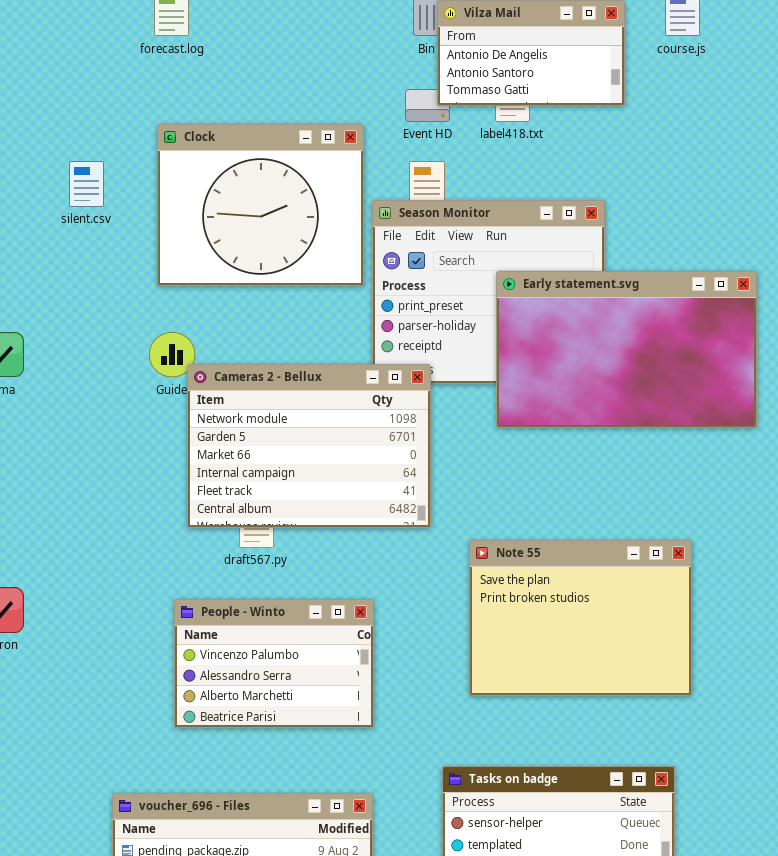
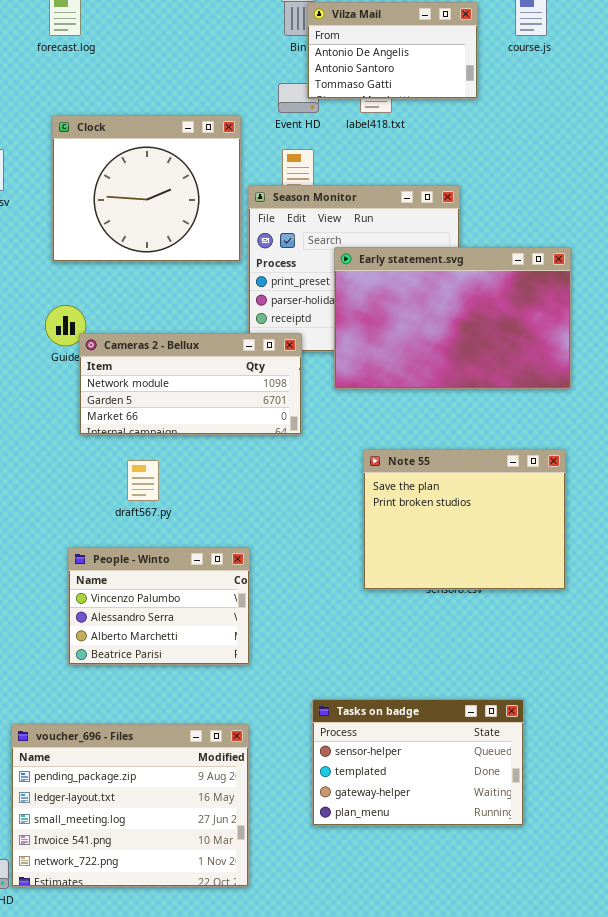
Early statement.svg: [496,271,757,428] -> [334,247,571,389], moved
Cameras 2 - Bellux: [187,364,431,528] -> [79,333,302,435], resized
Note 55: [469,540,692,696] -> [363,449,566,590], moved

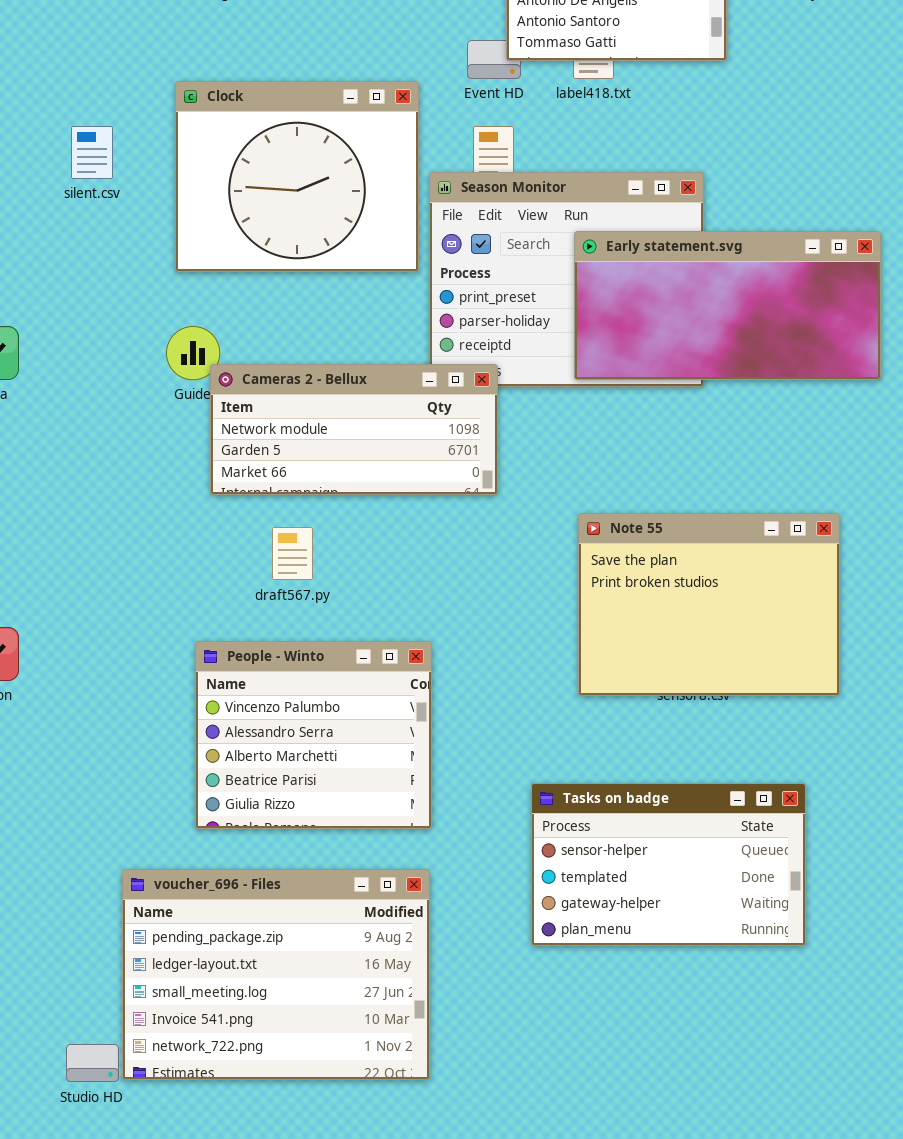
Early statement.svg: [334,247,571,389] -> [574,231,881,380], moved, resized
People - Winto: [68,547,250,665] -> [195,641,432,829], resized
Tasks on badge: [312,699,524,826] -> [531,783,806,946], moved

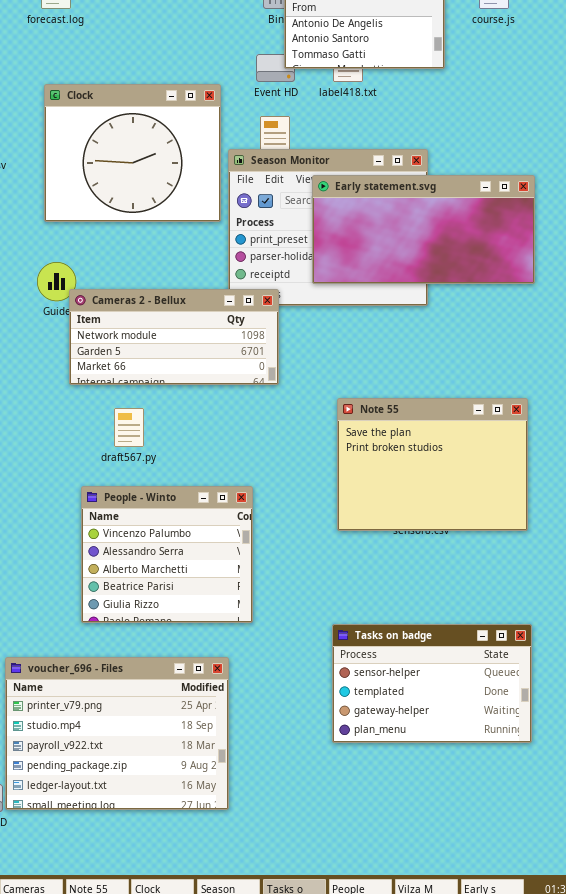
Early statement.svg: [574,231,881,380] -> [312,175,535,284], moved
People - Winto: [195,641,432,829] -> [81,486,253,623], moved
Tasks on badge: [531,783,806,946] -> [332,624,532,743], moved
voucher_696 - Files: [122,869,430,1080] -> [5,657,229,810], scrolled up 3 rows

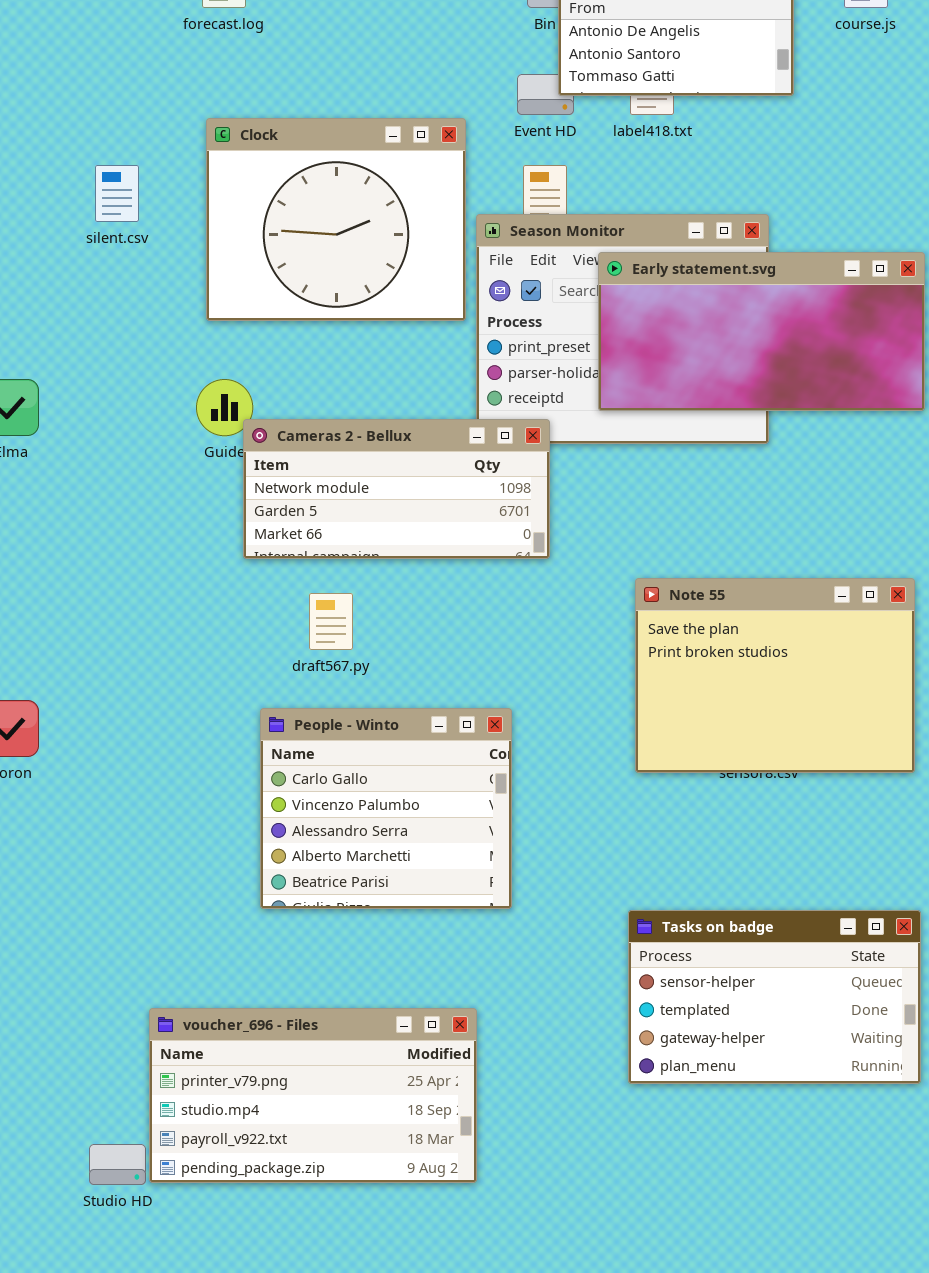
People - Winto: [81,486,253,623] -> [260,708,512,909], scrolled up 1 row
voucher_696 - Files: [5,657,229,810] -> [149,1008,477,1183], resized

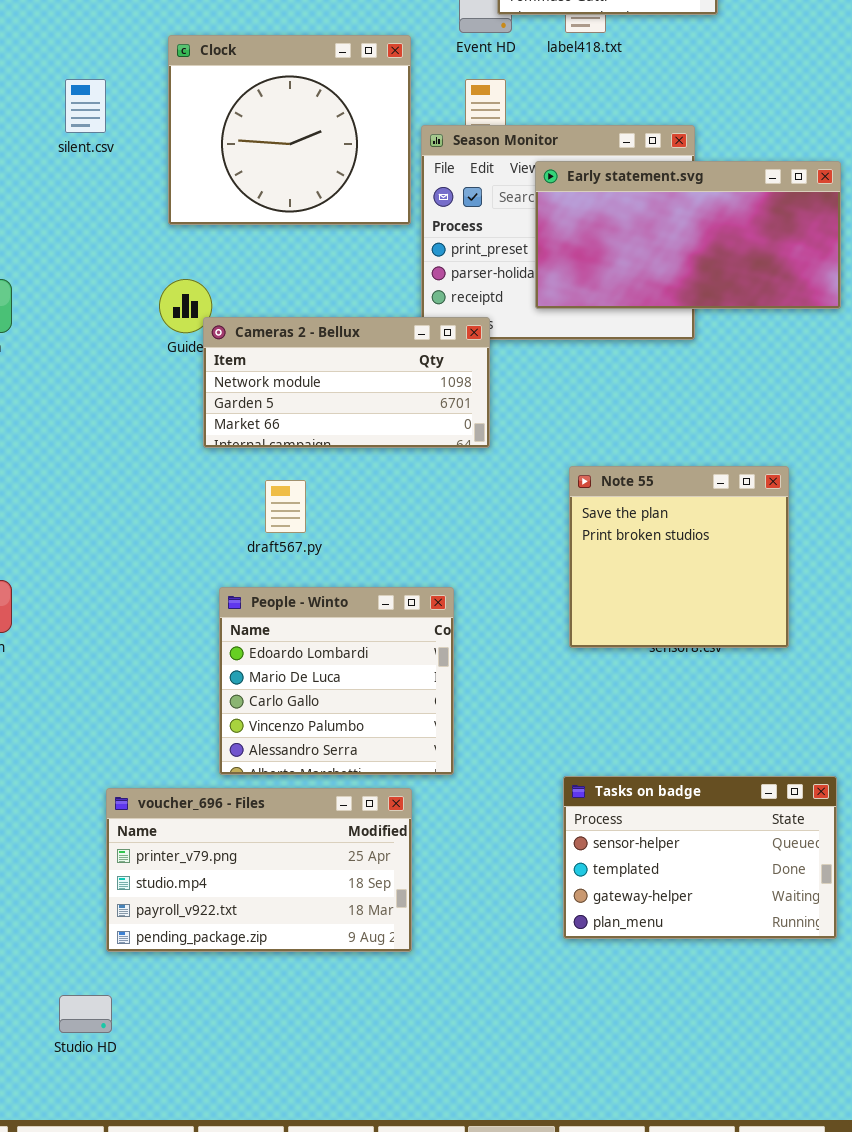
Note 55: [635,578,915,773] -> [569,466,789,648], resized
People - Winto: [260,708,512,909] -> [219,587,454,775], scrolled up 2 rows
voucher_696 - Files: [149,1008,477,1183] -> [106,788,412,952], moved

